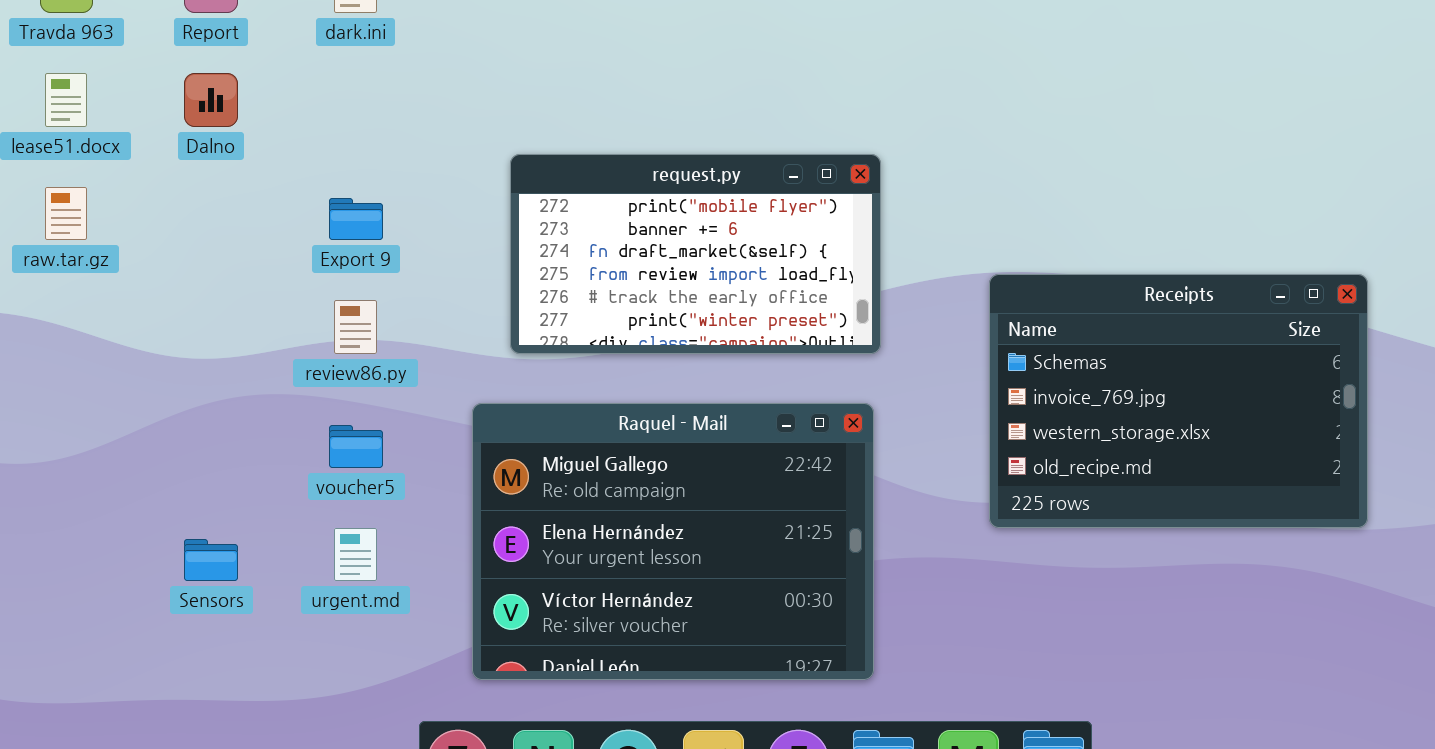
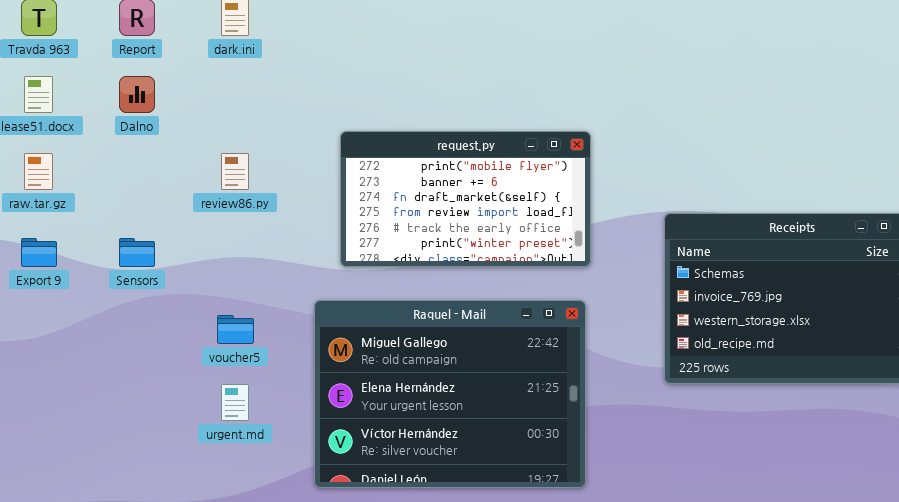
Export 9: [329,198,383,240] -> [21,238,57,267], moved
review86.py: [334,300,377,354] -> [221,153,249,190], moved
Sensors: [184,539,238,581] -> [119,238,155,267], moved

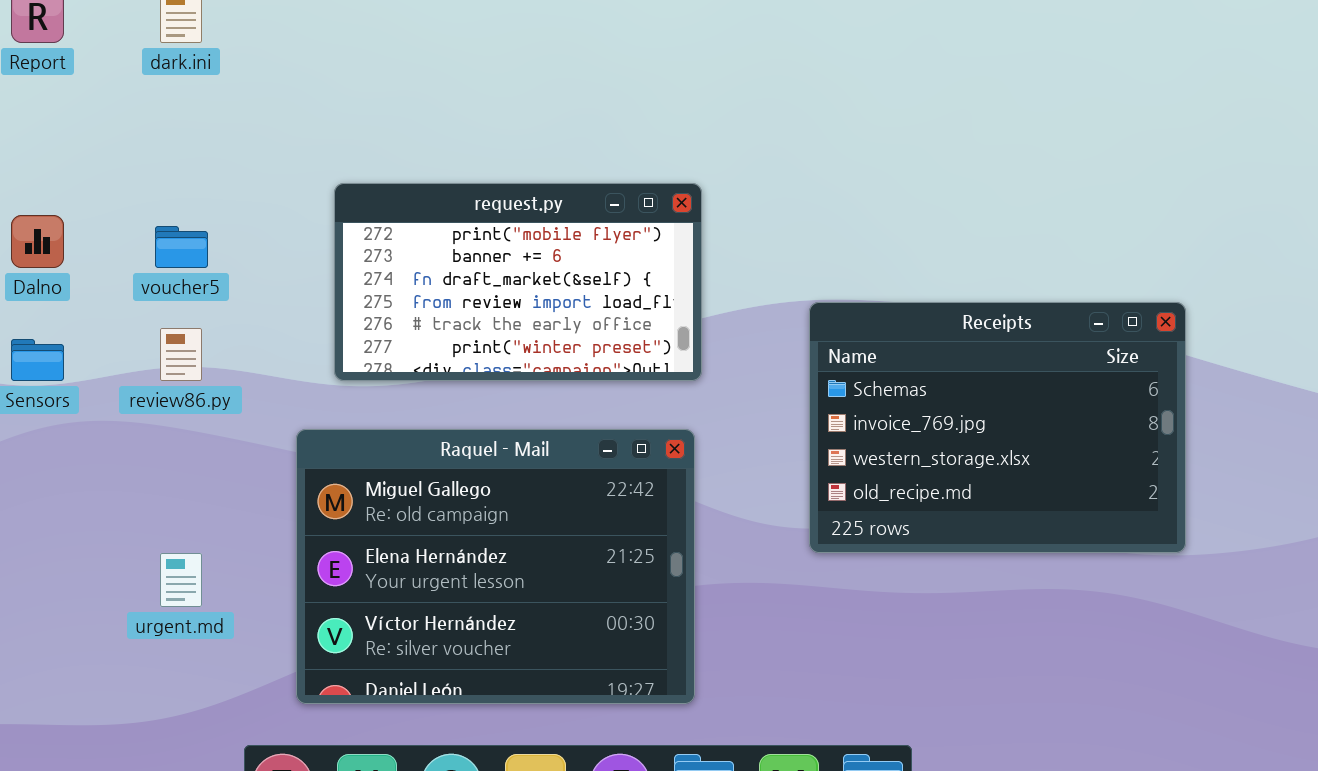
Dalno: [119,76,155,113] -> [11,215,64,268], moved
review86.py: [221,153,249,190] -> [160,328,202,381], moved
voucher5: [217,315,254,344] -> [155,226,208,268], moved

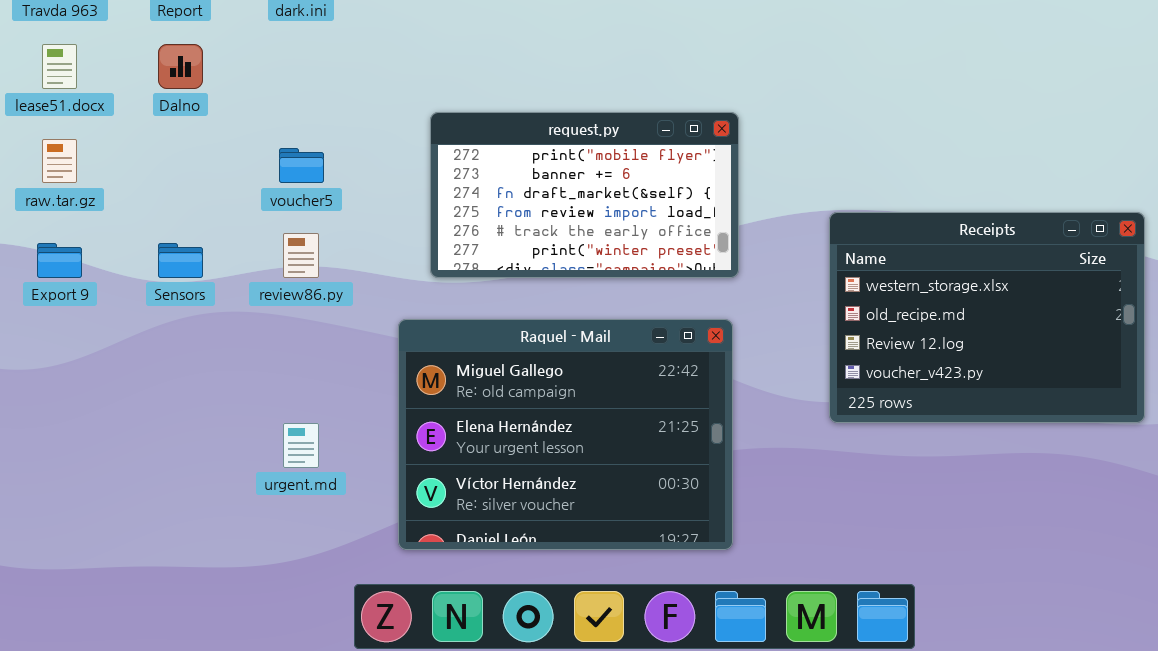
Dalno: [11,215,64,268] -> [158,44,203,89], moved
Receipts: [809,302,1186,553] -> [829,212,1145,423], scrolled down 2 rows

